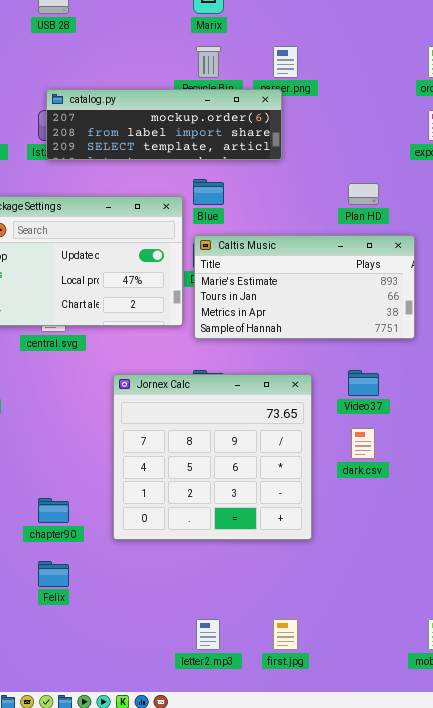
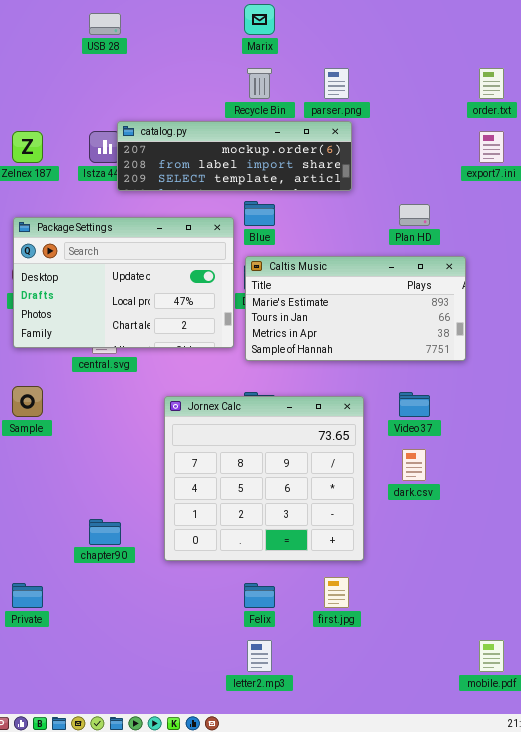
catalog.py: [46,89,282,160] -> [117,121,352,191], moved
Felix: [38,561,69,587] -> [244,583,275,608], moved
first.jpg: [273,619,298,650] -> [324,577,349,608], moved

